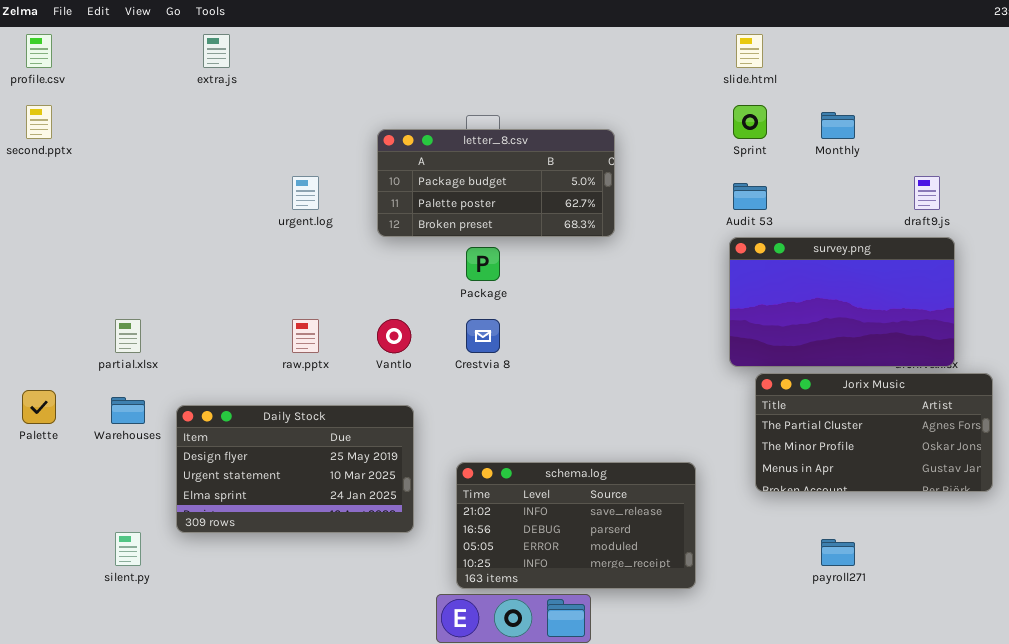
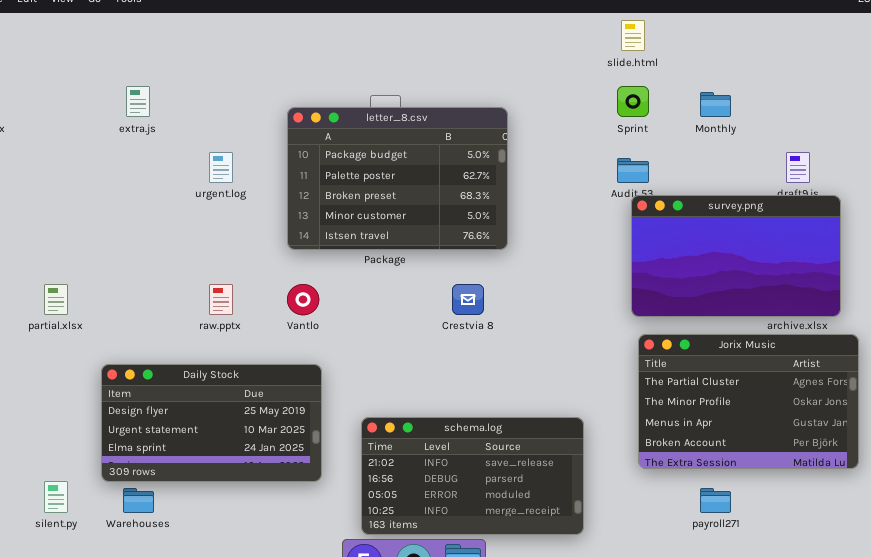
extra.js: [203,34,230,68] -> [126,86,150,117], moved
letter_8.csv: [377,129,615,237] -> [287,107,508,250], resized
survey.png: [729,237,955,367] -> [631,195,841,317], moved
Crestvia 8: [466,319,500,353] -> [452,284,484,315], moved
Jorix Music: [755,373,993,492] -> [638,334,859,469], resized
Warehouses: [111,397,145,424] -> [123,488,154,513], moved

